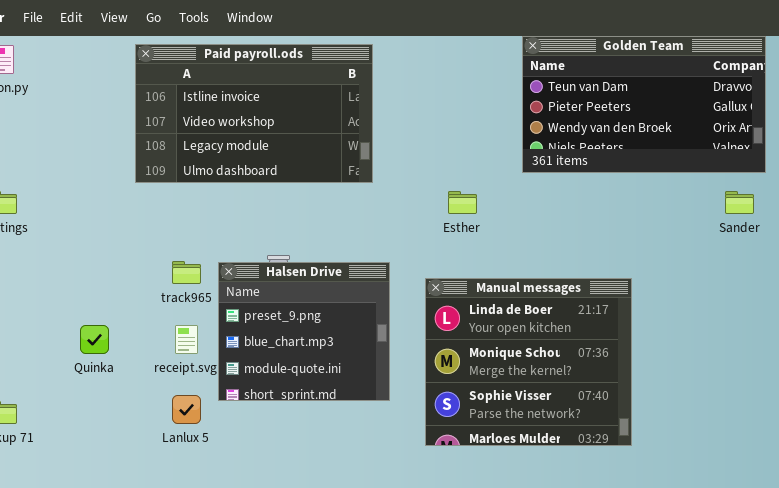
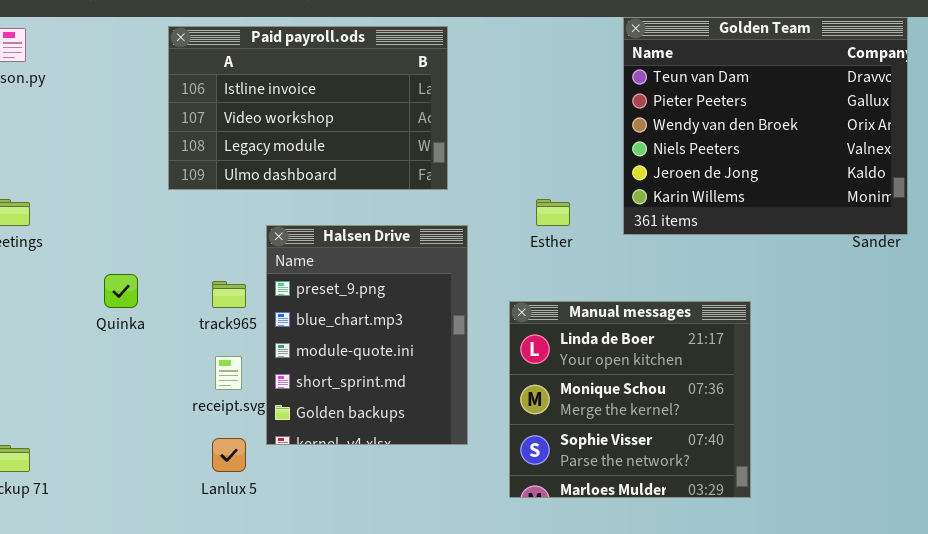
Golden Team: [522,36,766,173] -> [623,17,908,235], resized
Halsen Drive: [218,262,390,401] -> [266,225,468,445], resized
Quinka: [80,325,109,354] -> [104,274,138,308], moved

